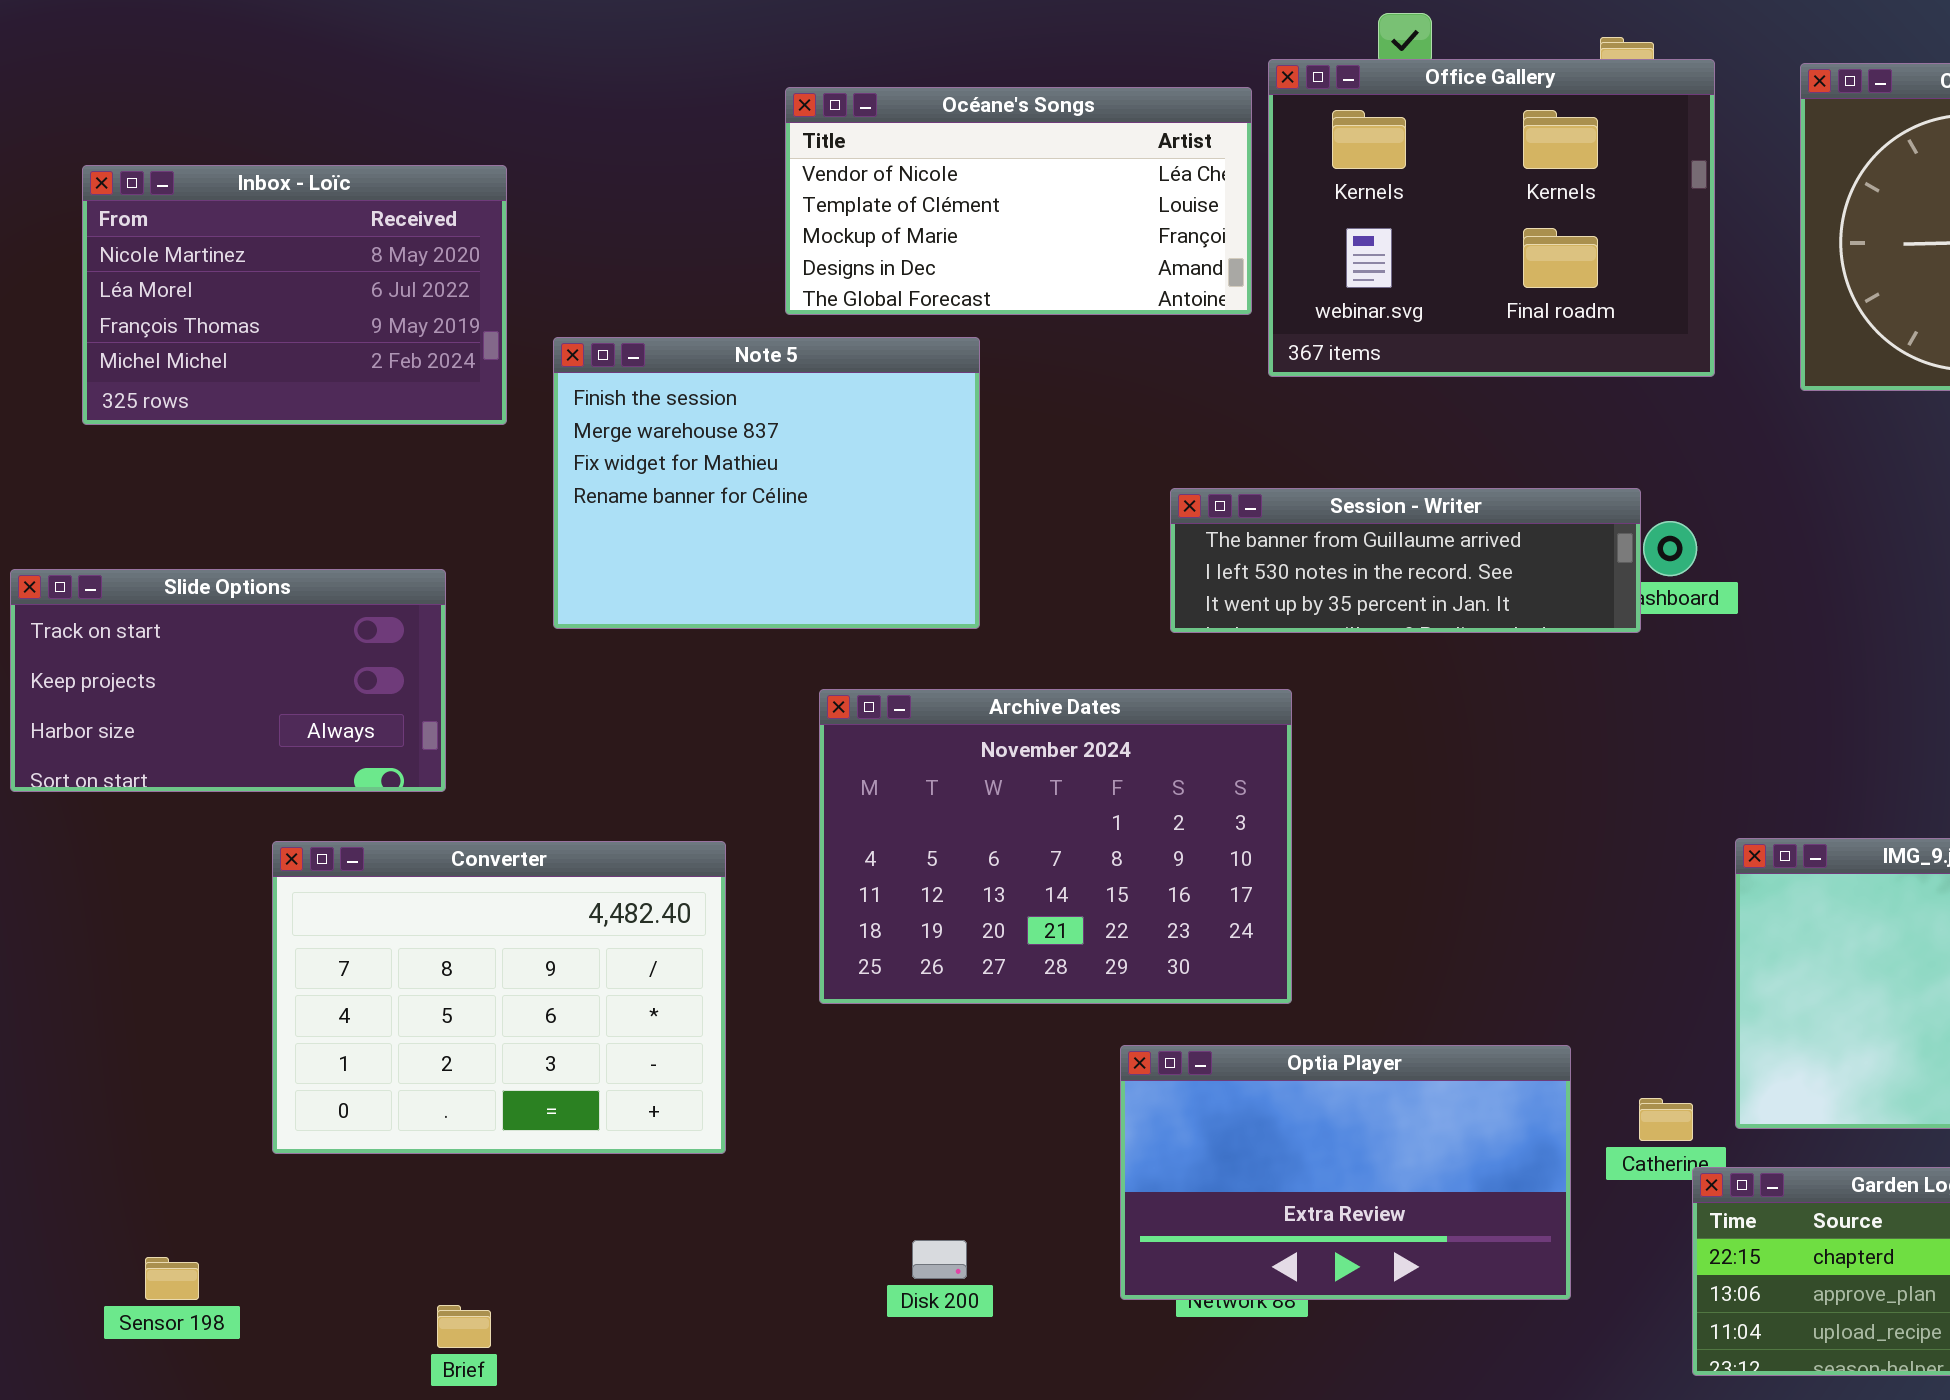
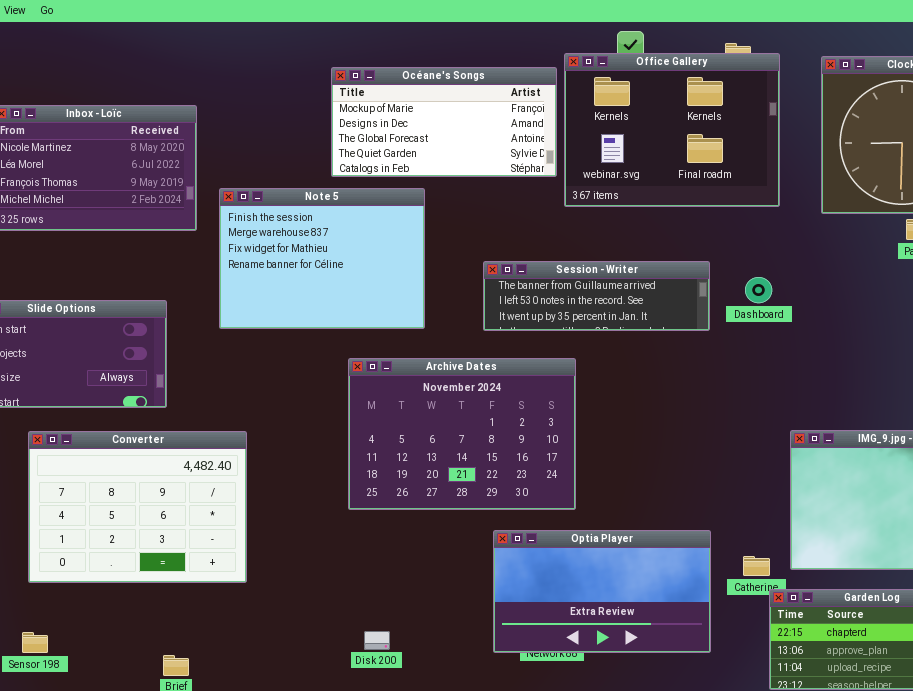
Océane's Songs: [785,87,1252,315] -> [331,67,557,177], scrolled down 2 rows
Session - Writer: [1170,488,1641,633] -> [483,261,710,331], moved
Converter: [272,841,726,1154] -> [28,431,247,583], moved
Disk 200: [912,1240,967,1279] -> [364,631,390,650], moved

